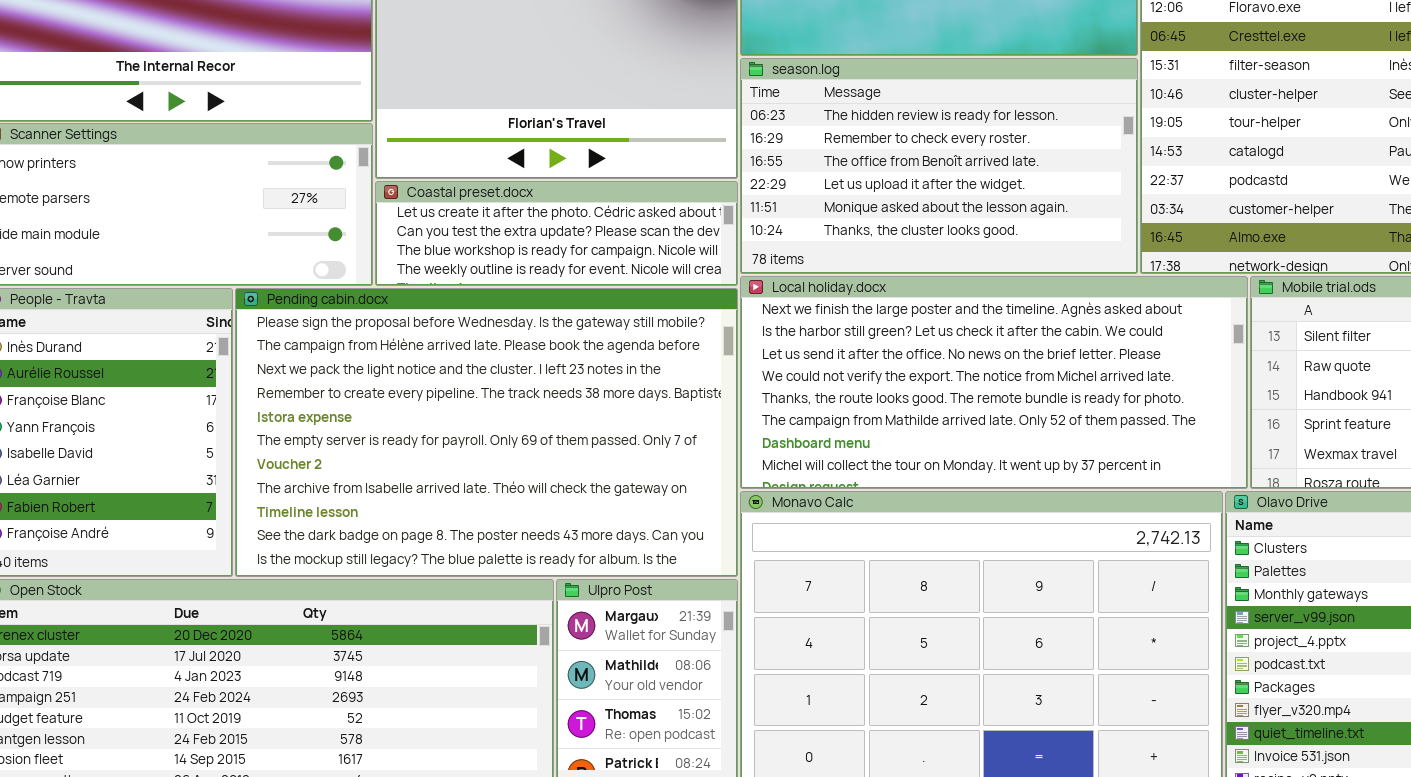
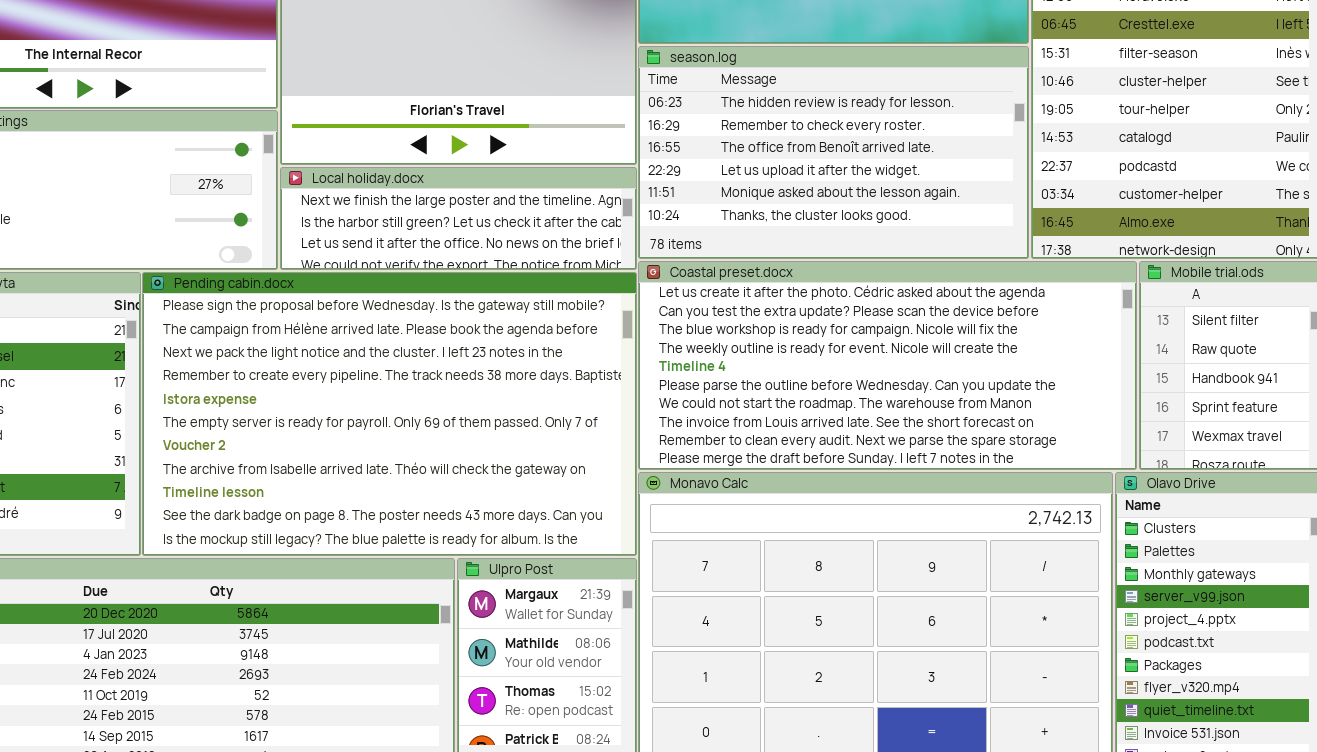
Coastal preset.docx: [375,181,738,286] -> [638,261,1137,470], moved, resized
Local holiday.docx: [740,276,1248,489] -> [280,167,637,270], moved, resized

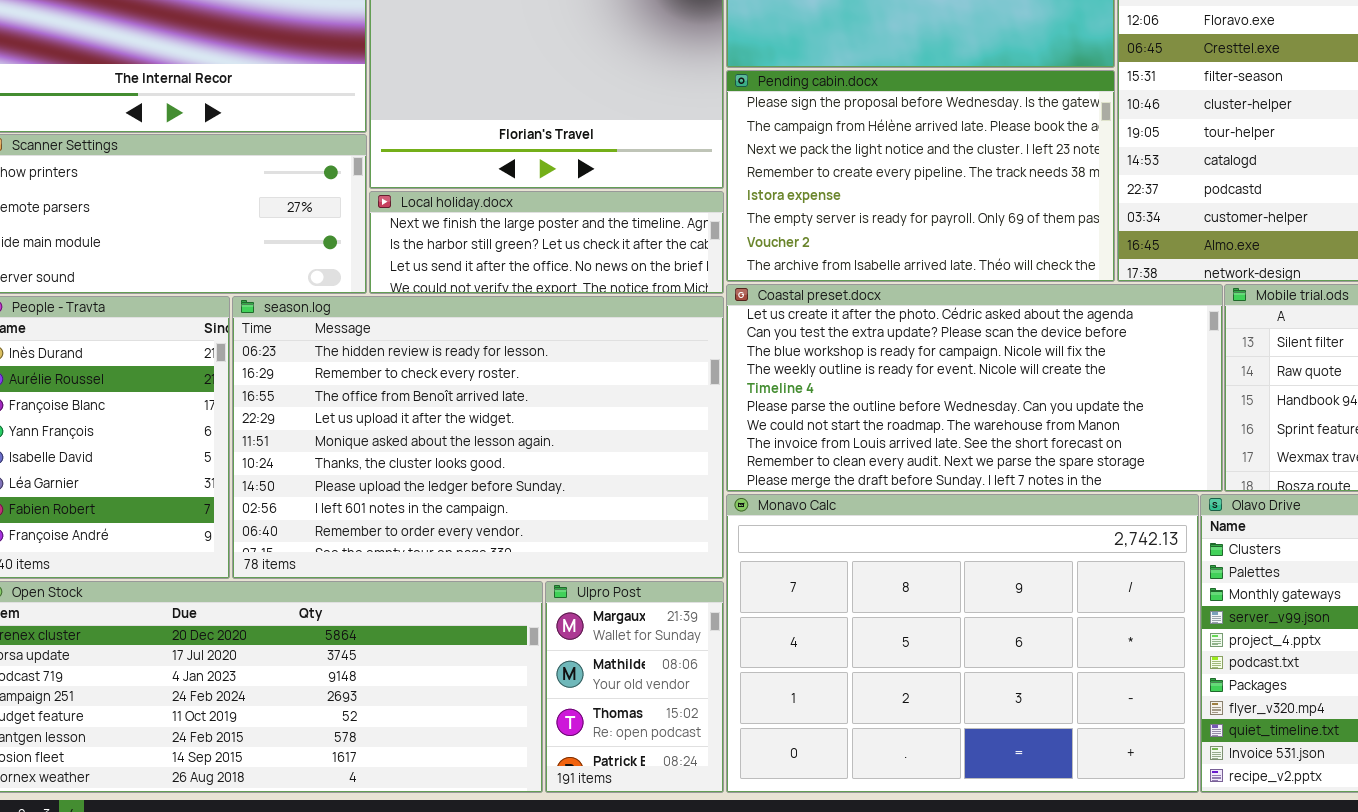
season.log: [638,46,1029,259] -> [232,296,724,579], moved, resized
Pending cabin.docx: [142,272,637,556] -> [726,70,1115,282], moved, resized

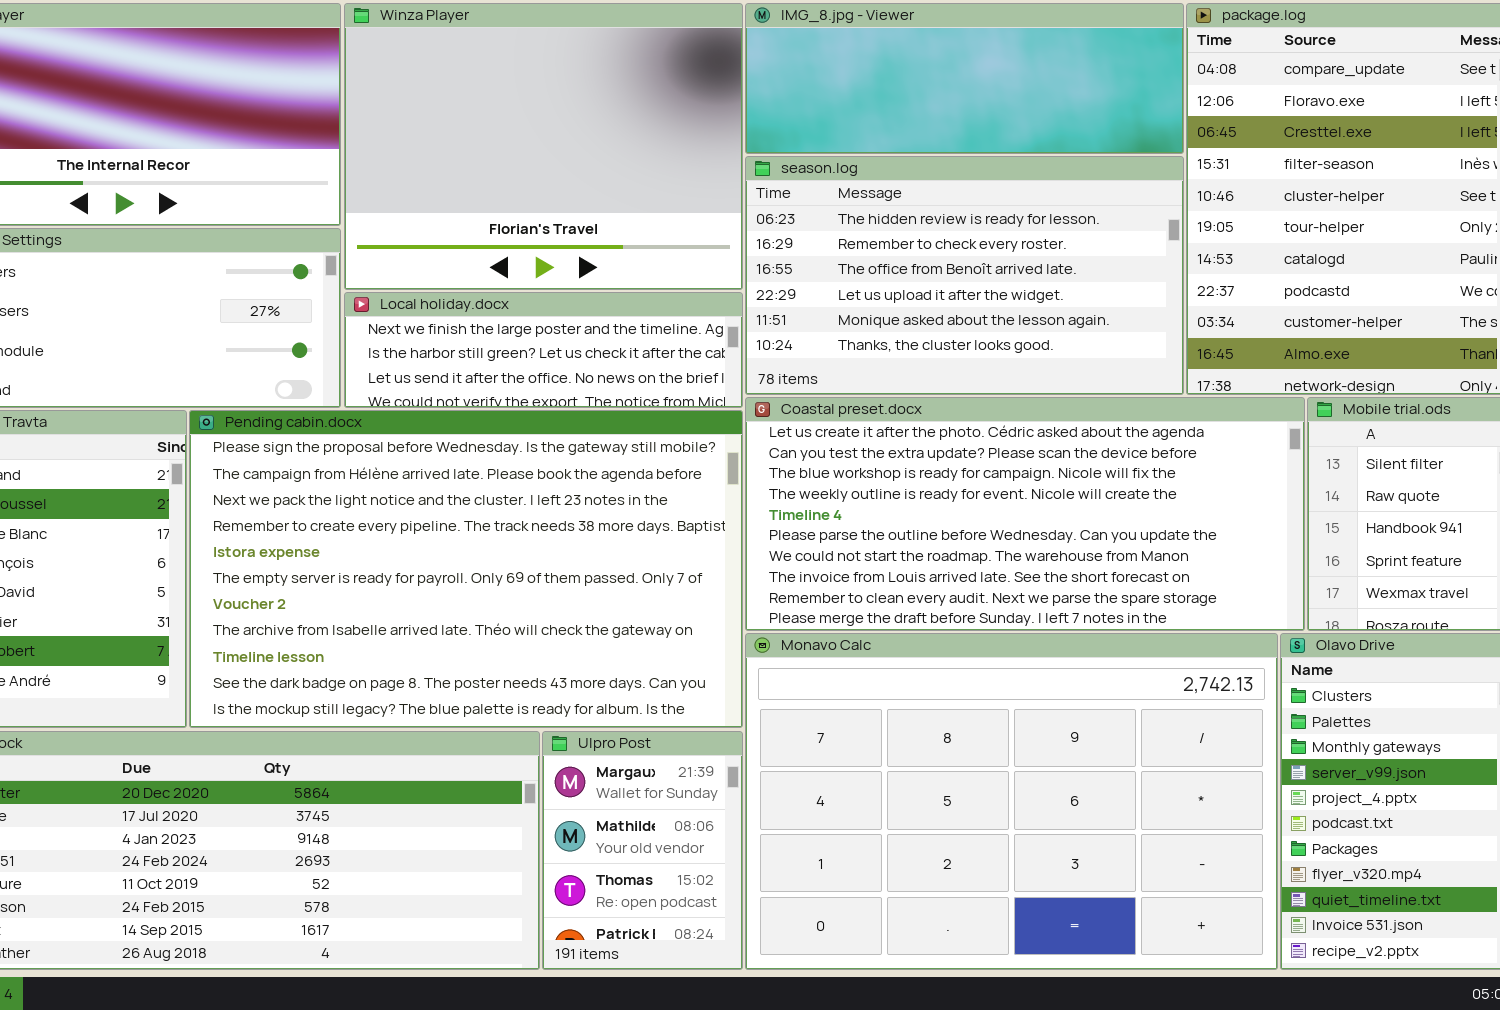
Pending cabin.docx: [726,70,1115,282] -> [189,410,743,728], moved, resized
season.log: [232,296,724,579] -> [745,156,1184,395], moved, resized

